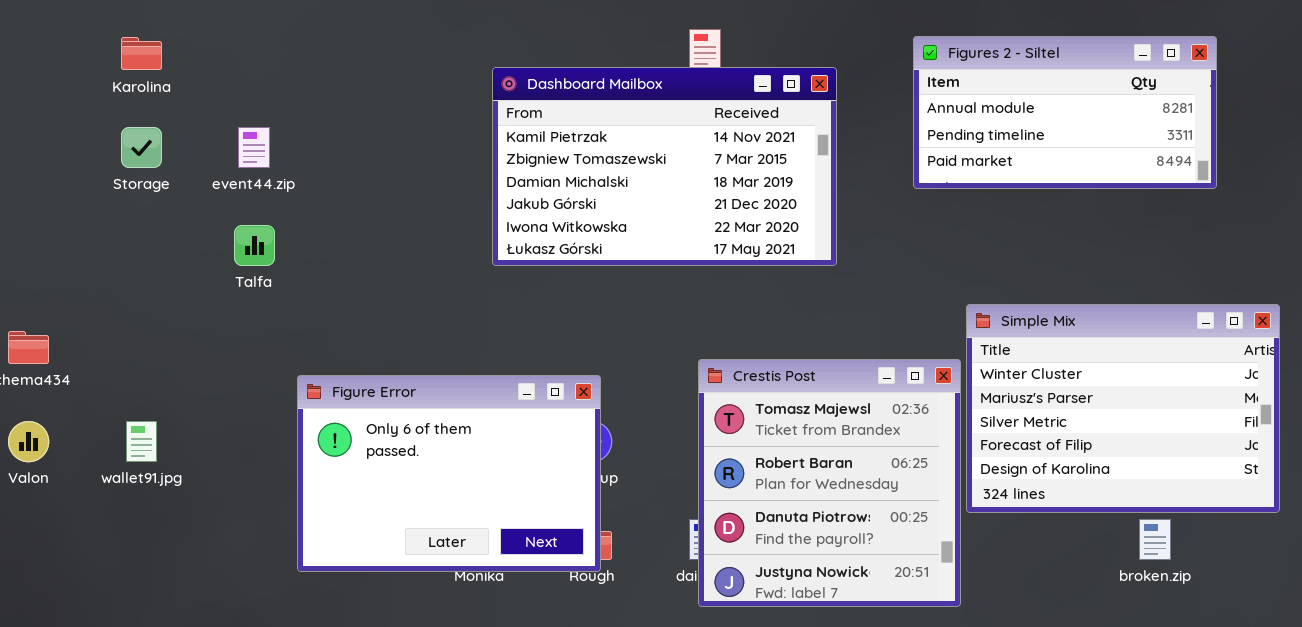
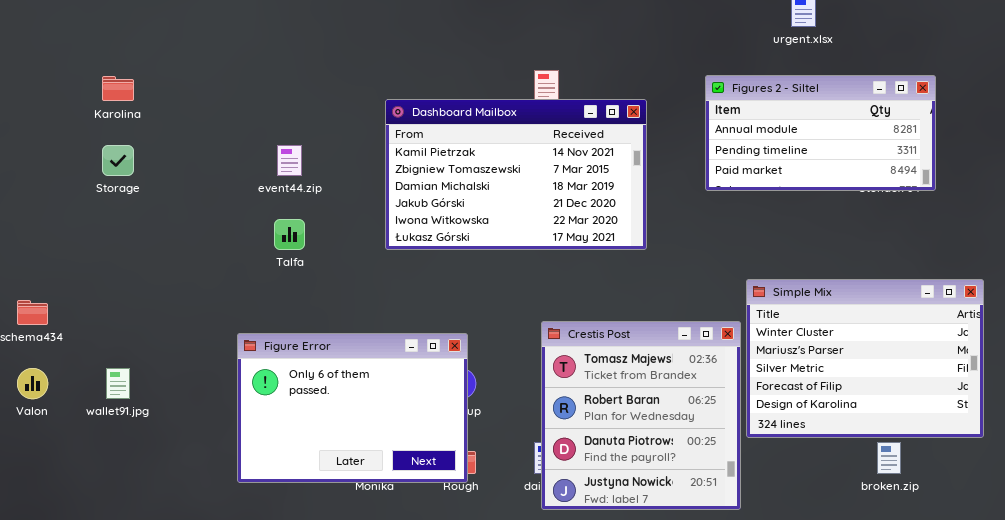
event44.zip: [238,127,270,168] -> [277,145,302,176], moved
Talfa: [234,225,275,266] -> [274,219,305,250], moved

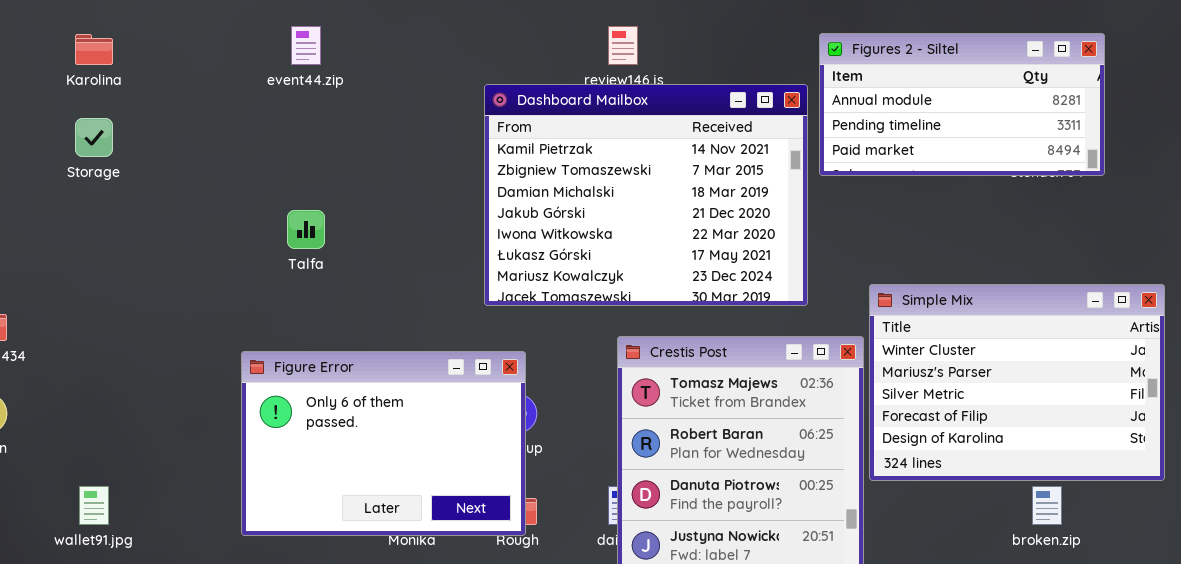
Dashboard Mailbox: [385,99,647,250] -> [484,84,808,306], moved, resized
event44.zip: [277,145,302,176] -> [291,26,321,65], moved
wallet91.jpg: [106,368,130,399] -> [79,486,109,525], moved

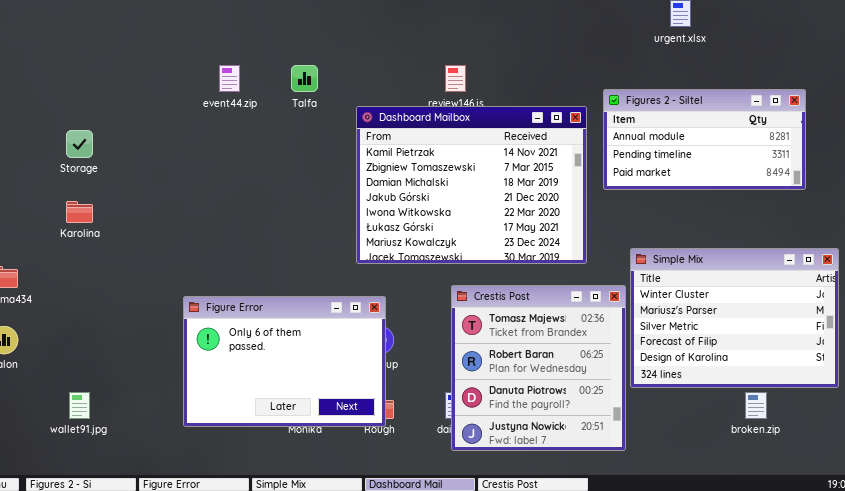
Figures 2 - Siltel: [819,33,1105,176] -> [603,89,806,190], moved
Karolina: [75,34,113,65] -> [66,201,93,223], moved
Talfa: [287,210,325,249] -> [291,65,318,92], moved

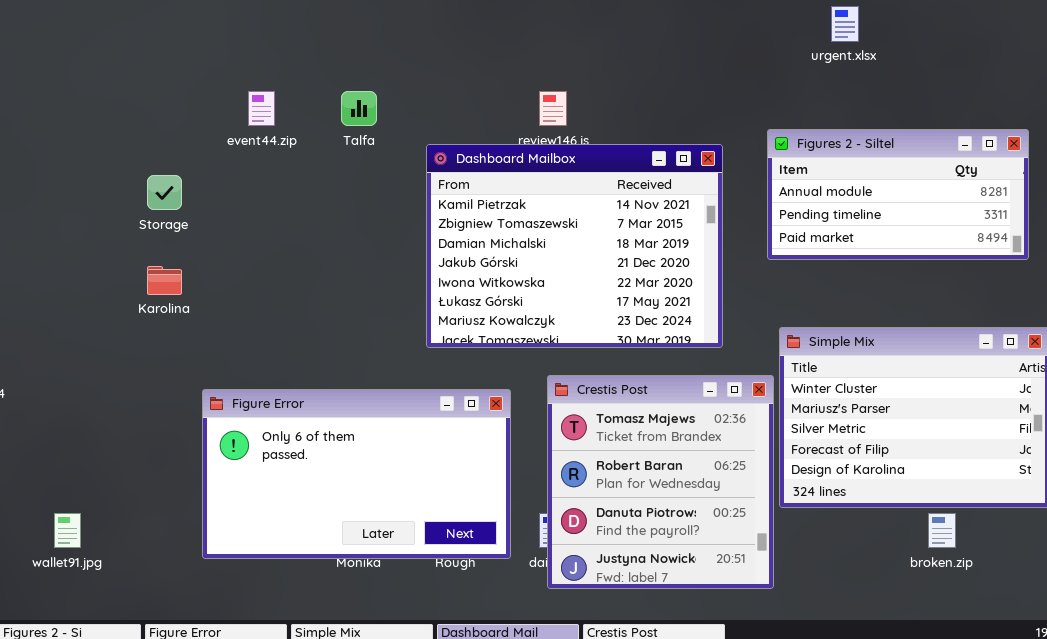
Figures 2 - Siltel: [603,89,806,190] -> [767,129,1029,260], moved
Storage: [66,130,93,158] -> [147,175,182,210], moved
Karolina: [66,201,93,223] -> [147,266,182,295], moved
Figure Error: [183,296,386,427] -> [202,389,511,559], resized

